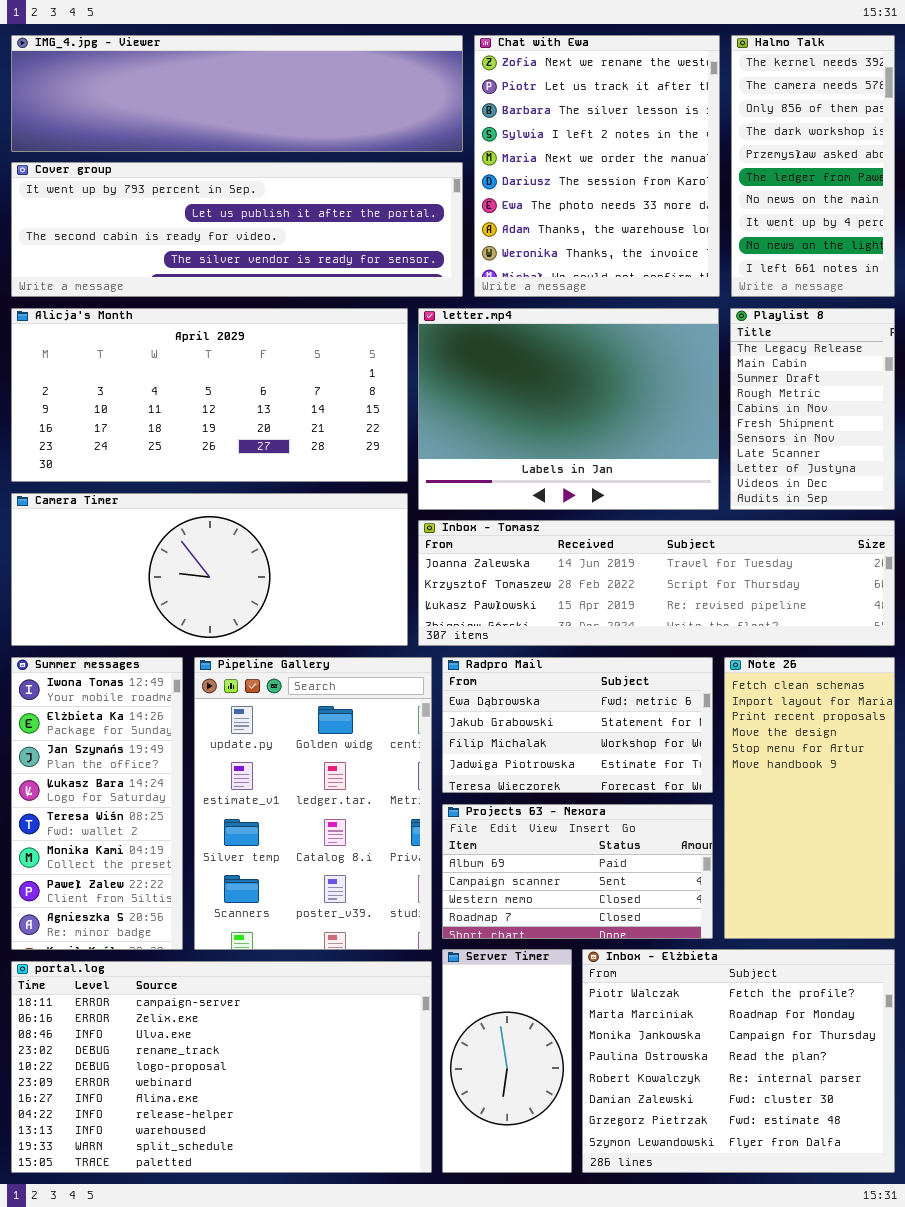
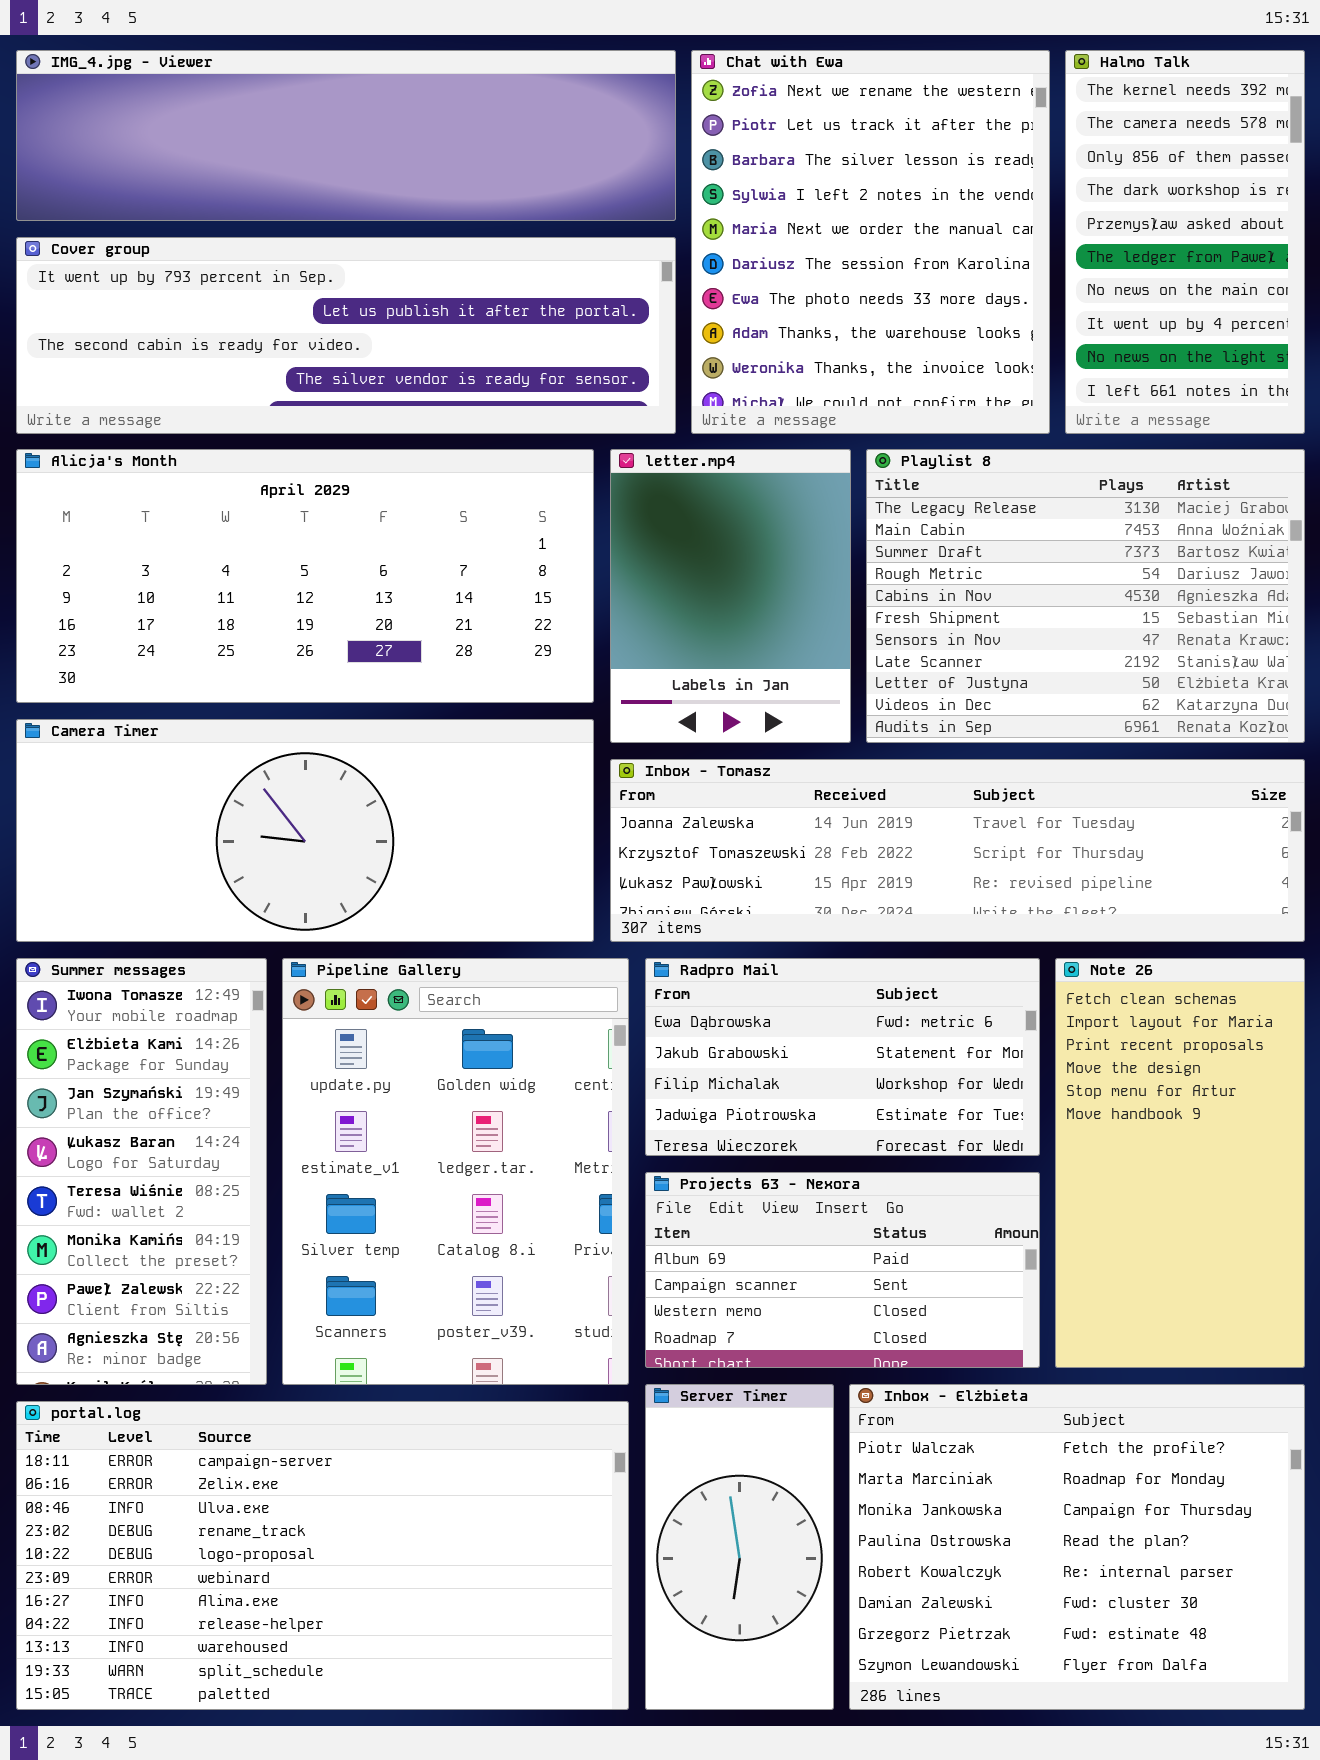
letter.mp4: [418,308,719,510] -> [610,449,851,743], resized
Playlist 8: [730,308,895,510] -> [866,449,1305,743], resized

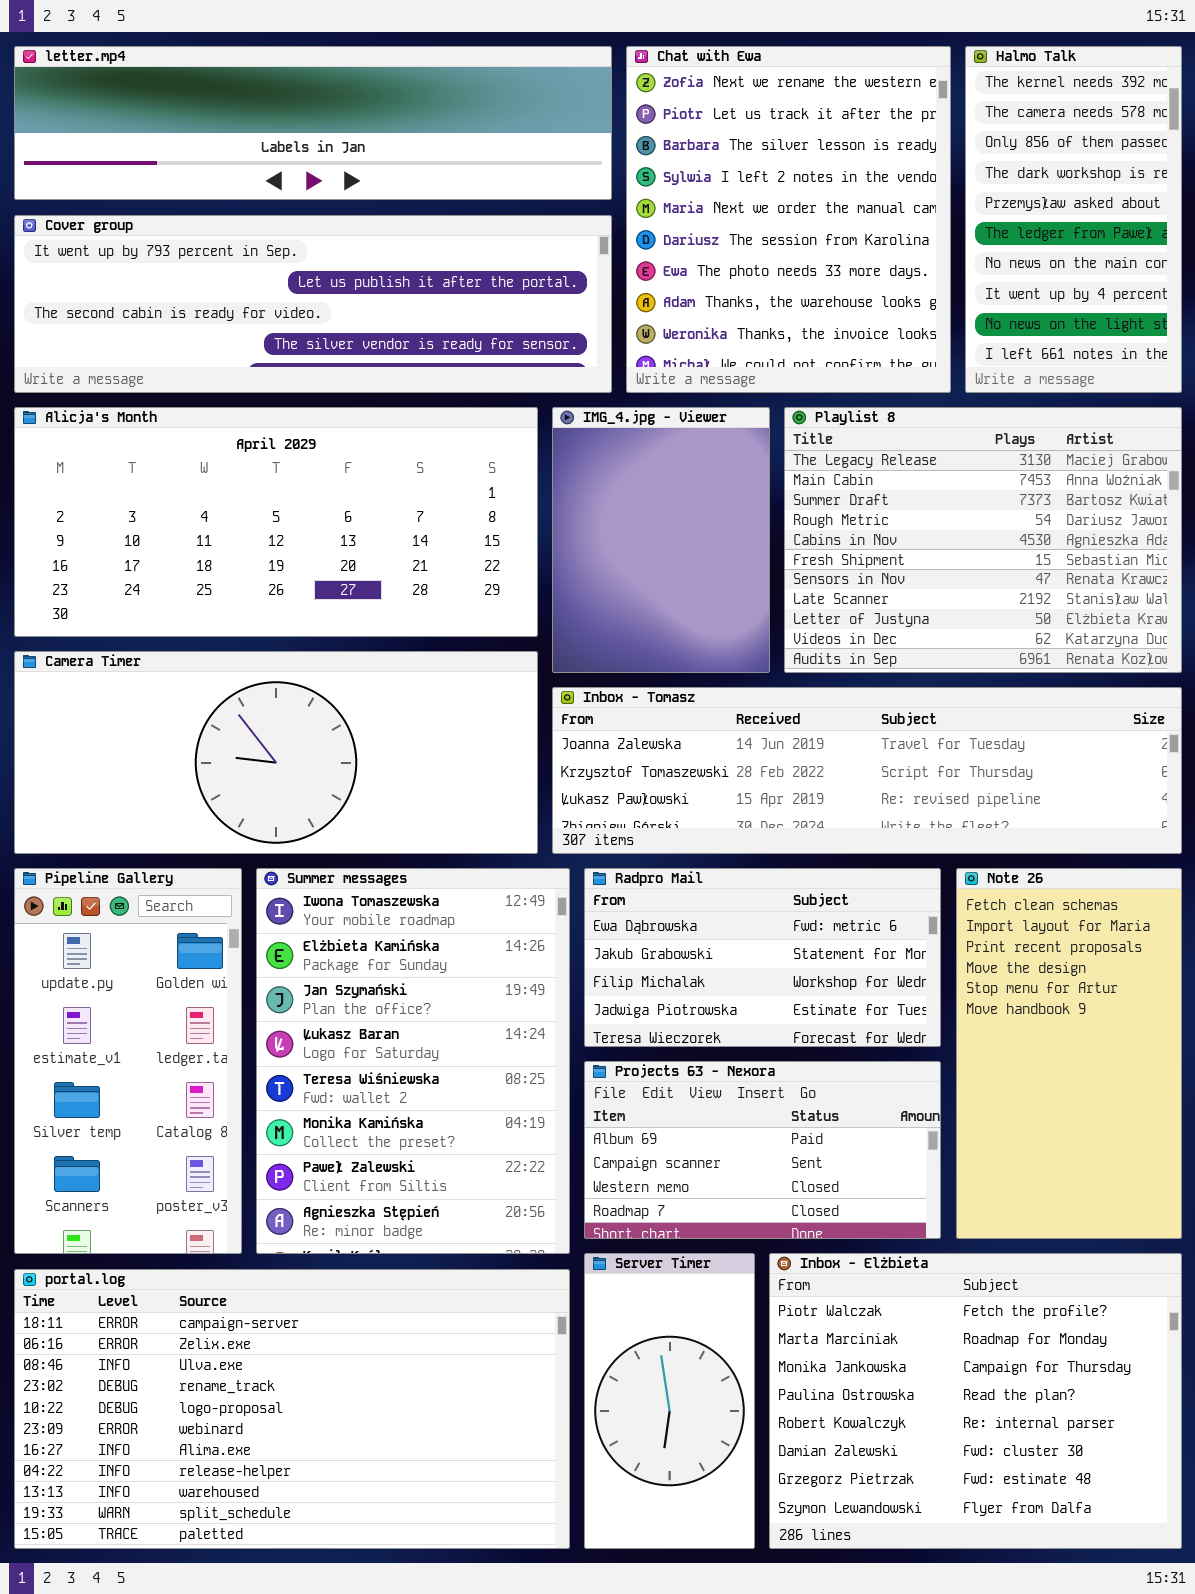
IMG_4.jpg - Viewer: [16,50,676,221] -> [552,407,770,673], moved, resized
letter.mp4: [610,449,851,743] -> [14,46,612,200], moved, resized
Summer messages: [16,958,267,1385] -> [256,868,570,1254], moved, resized
Pipeline Gallery: [282,958,629,1385] -> [14,868,242,1254], moved, resized

